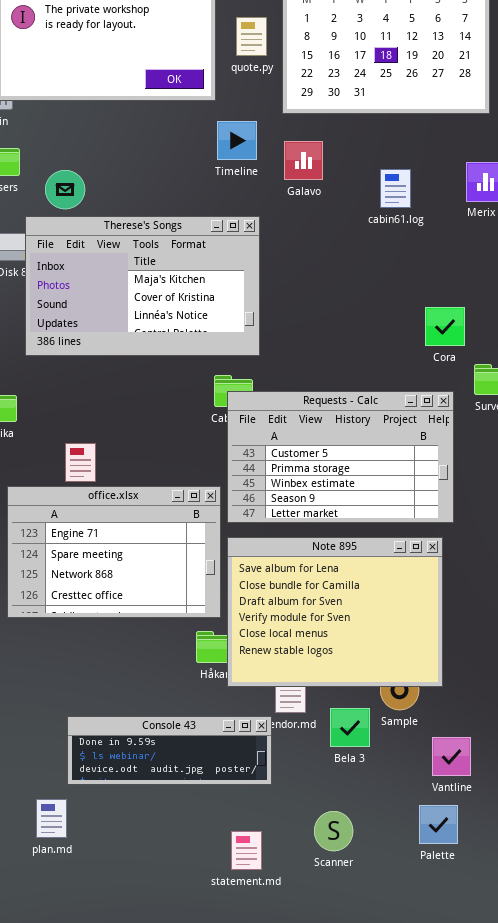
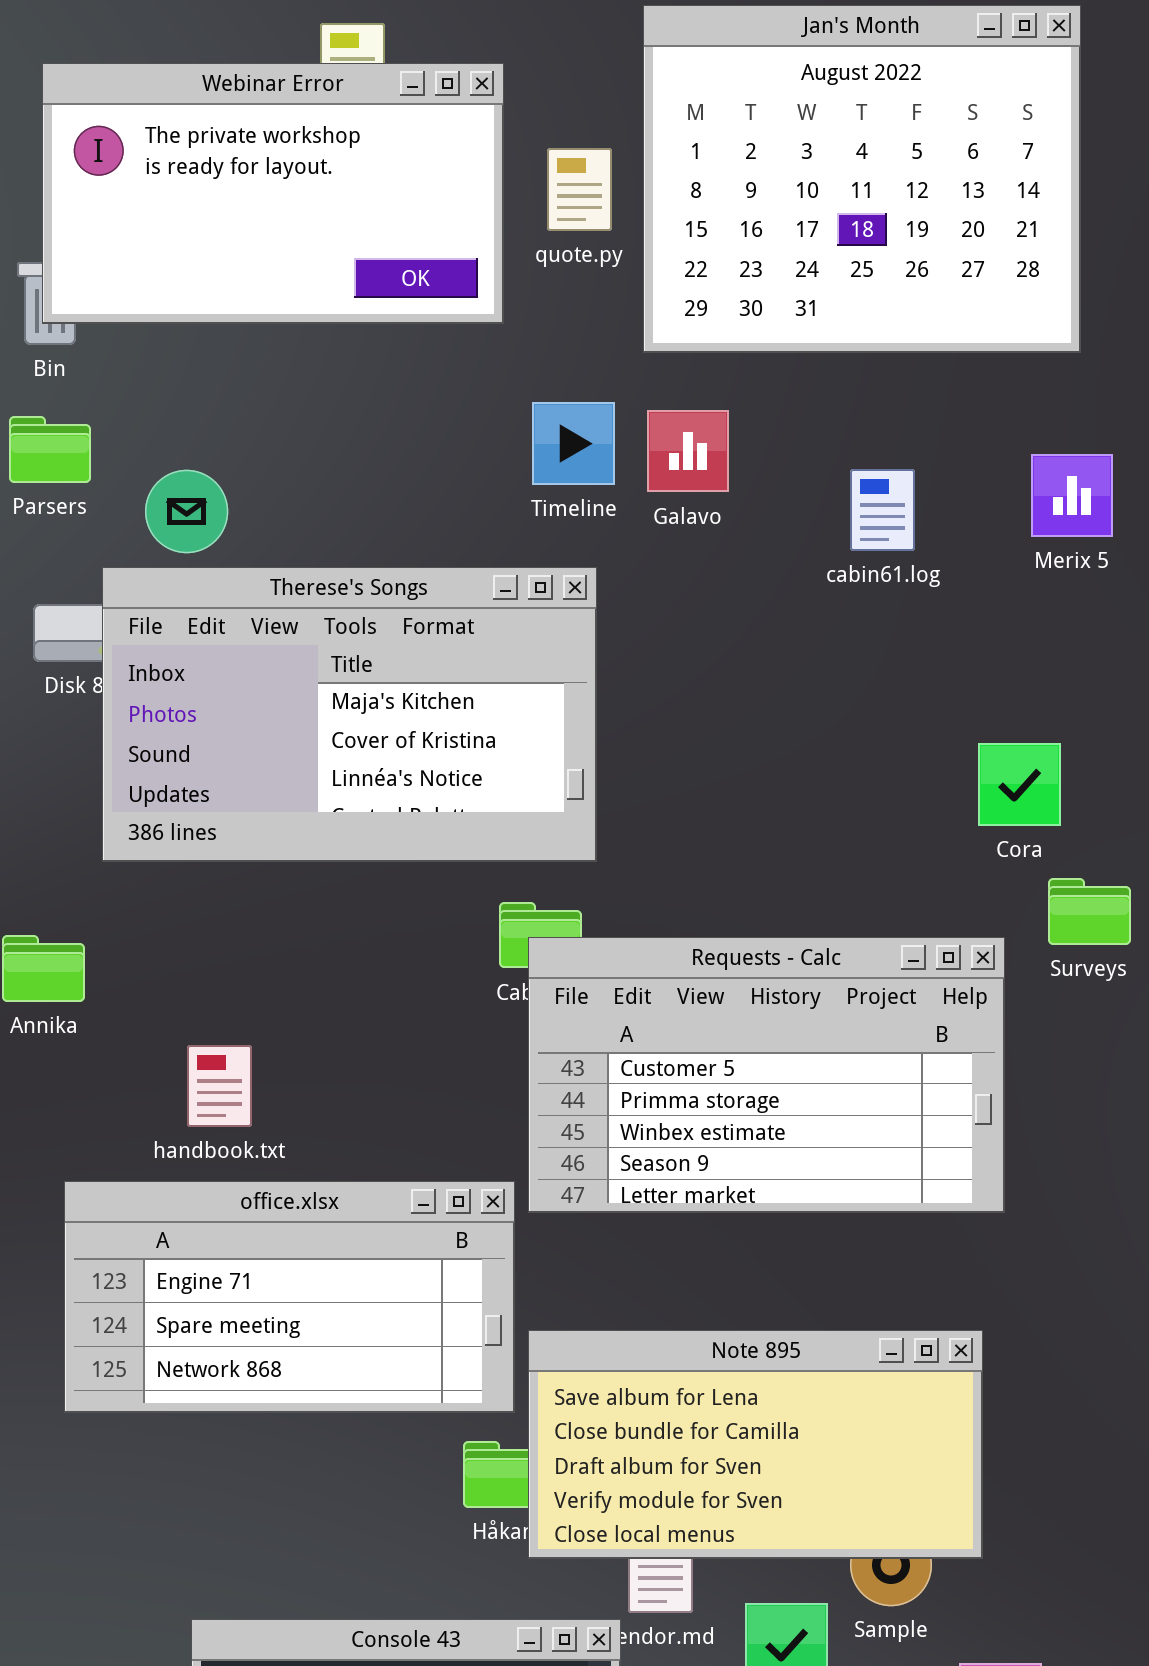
Timeline: [217,121,257,160] -> [532,402,615,485], moved
Cora: [425,307,465,346] -> [978,743,1061,826], moved
office.xlsx: [7,486,221,618] -> [64,1181,515,1413], resized
Note 895: [227,537,443,687] -> [528,1330,983,1559], resized

